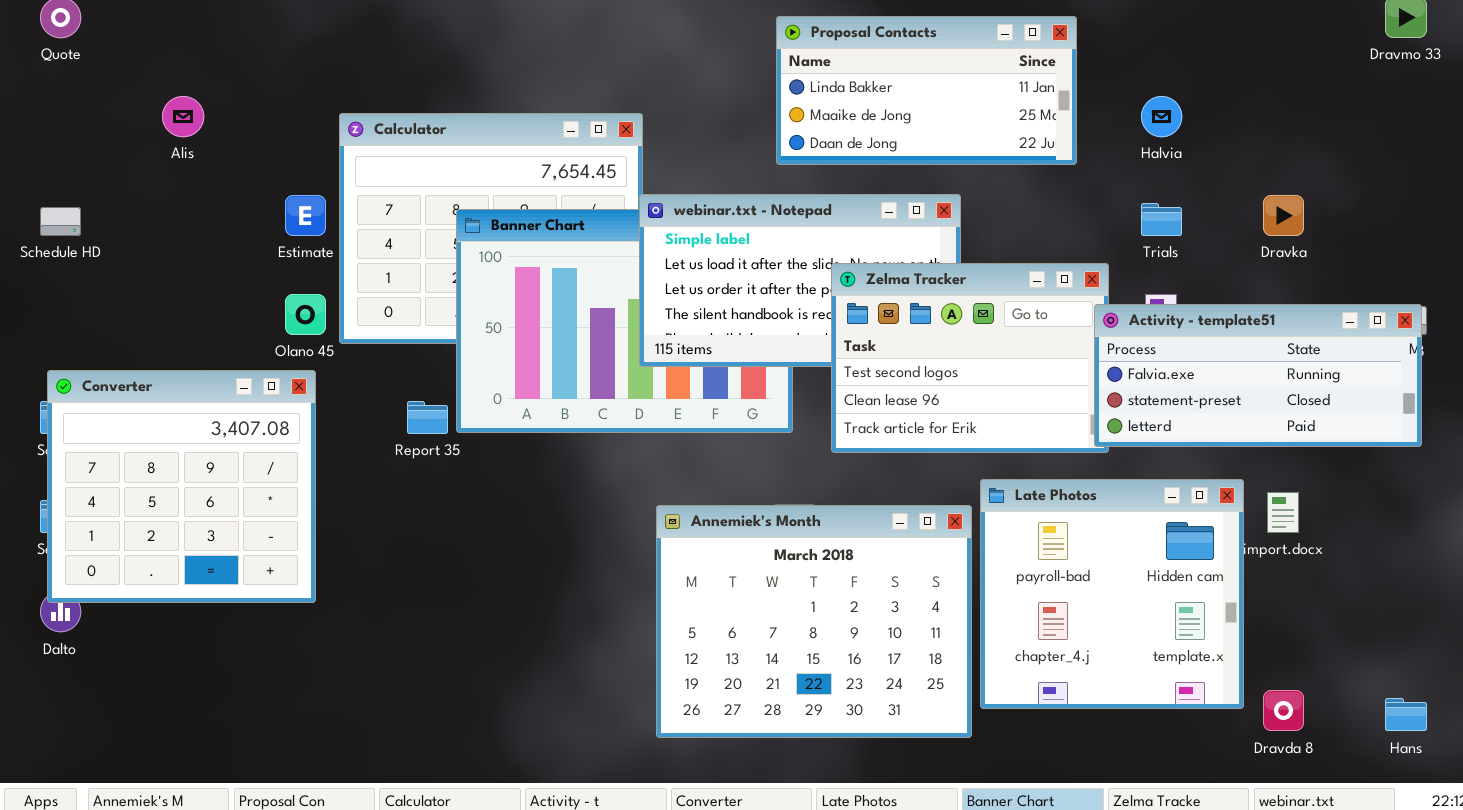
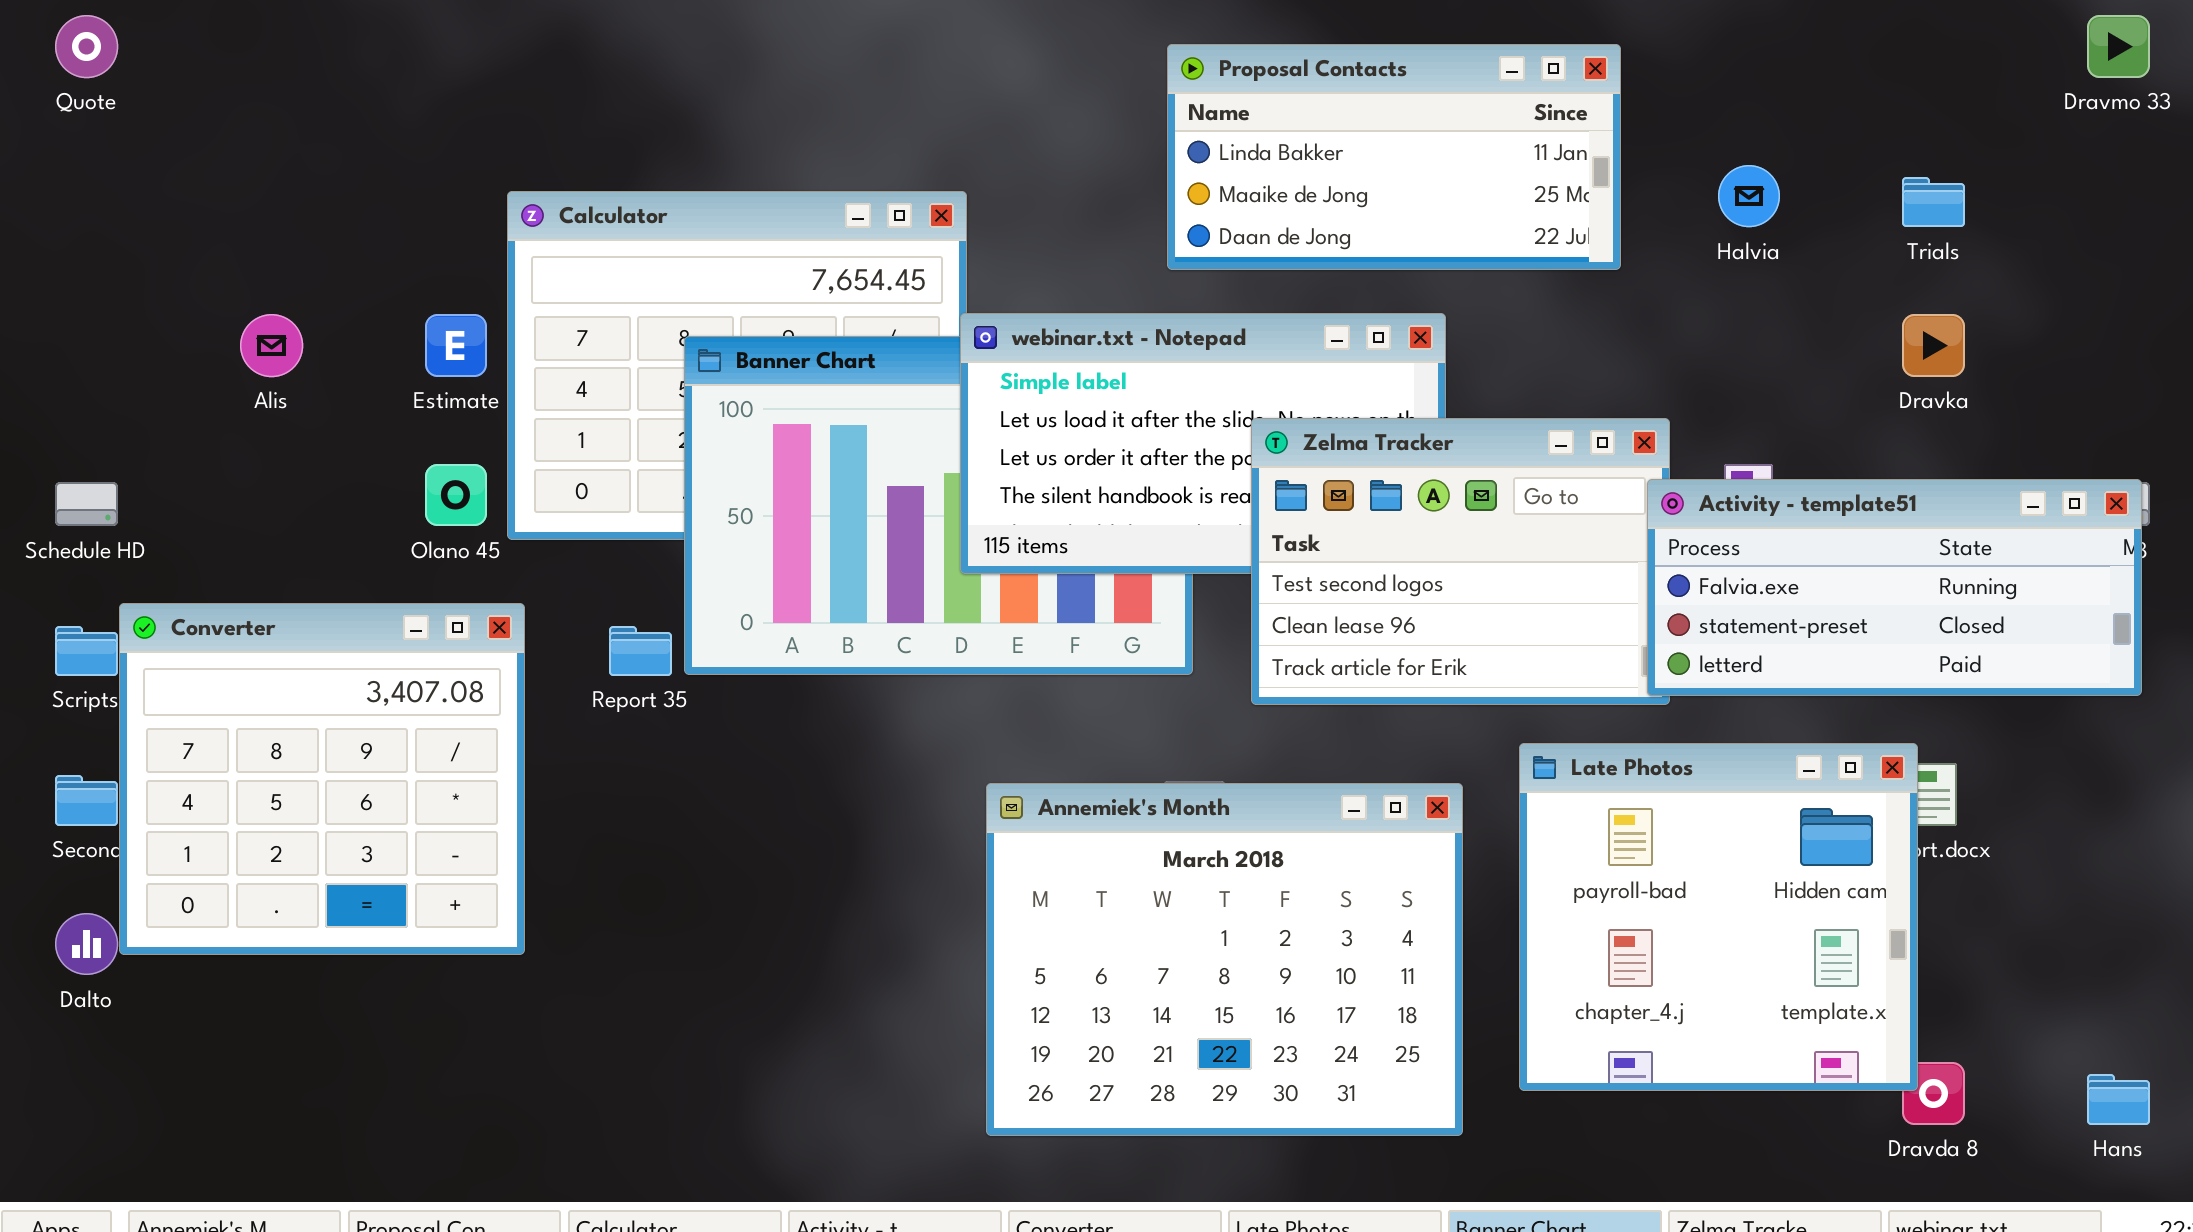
Alis: [162,96,204,137] -> [240,314,303,377], moved
Trials: [1141,203,1182,236] -> [1902,177,1965,227], moved
Schedule HD: [40,207,81,236] -> [55,482,118,526], moved
Converter: [47,370,316,603] -> [119,603,525,955], moved
Late Photos: [980,479,1244,709] -> [1519,743,1918,1091], moved

